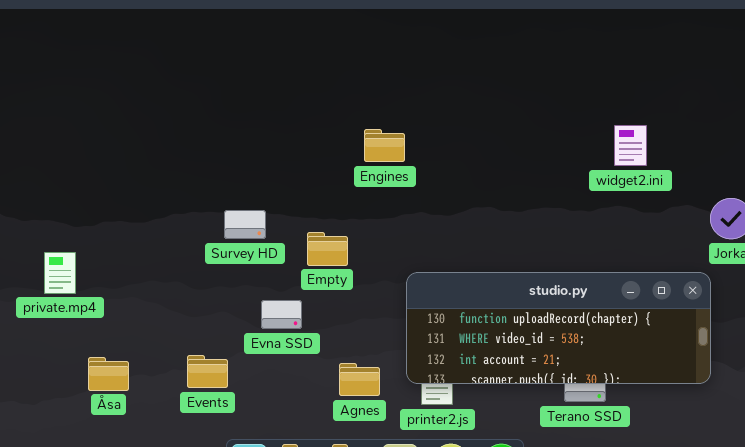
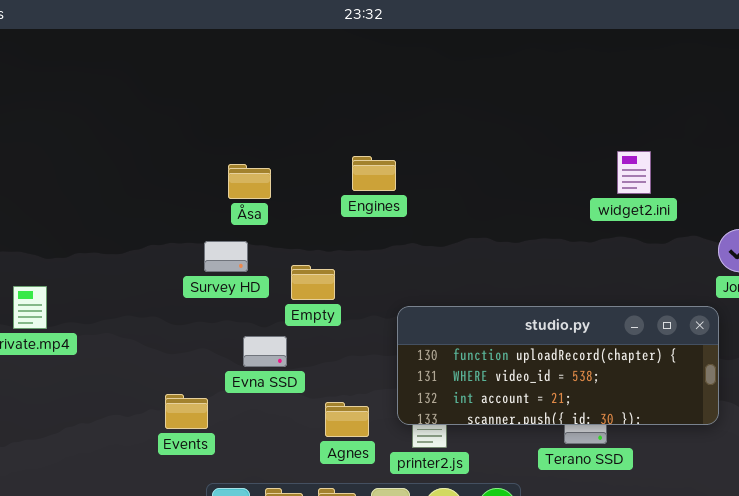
Åsa: [88,357,129,391] -> [228,164,271,199], moved

